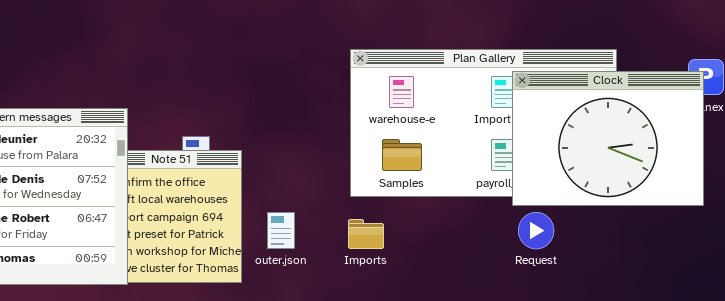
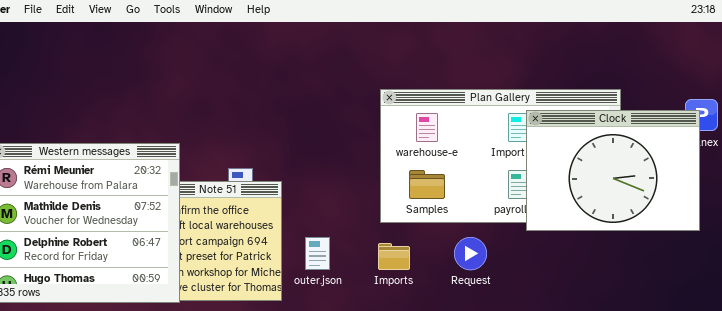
Request: [518,212,554,249] -> [454,237,487,270], moved

